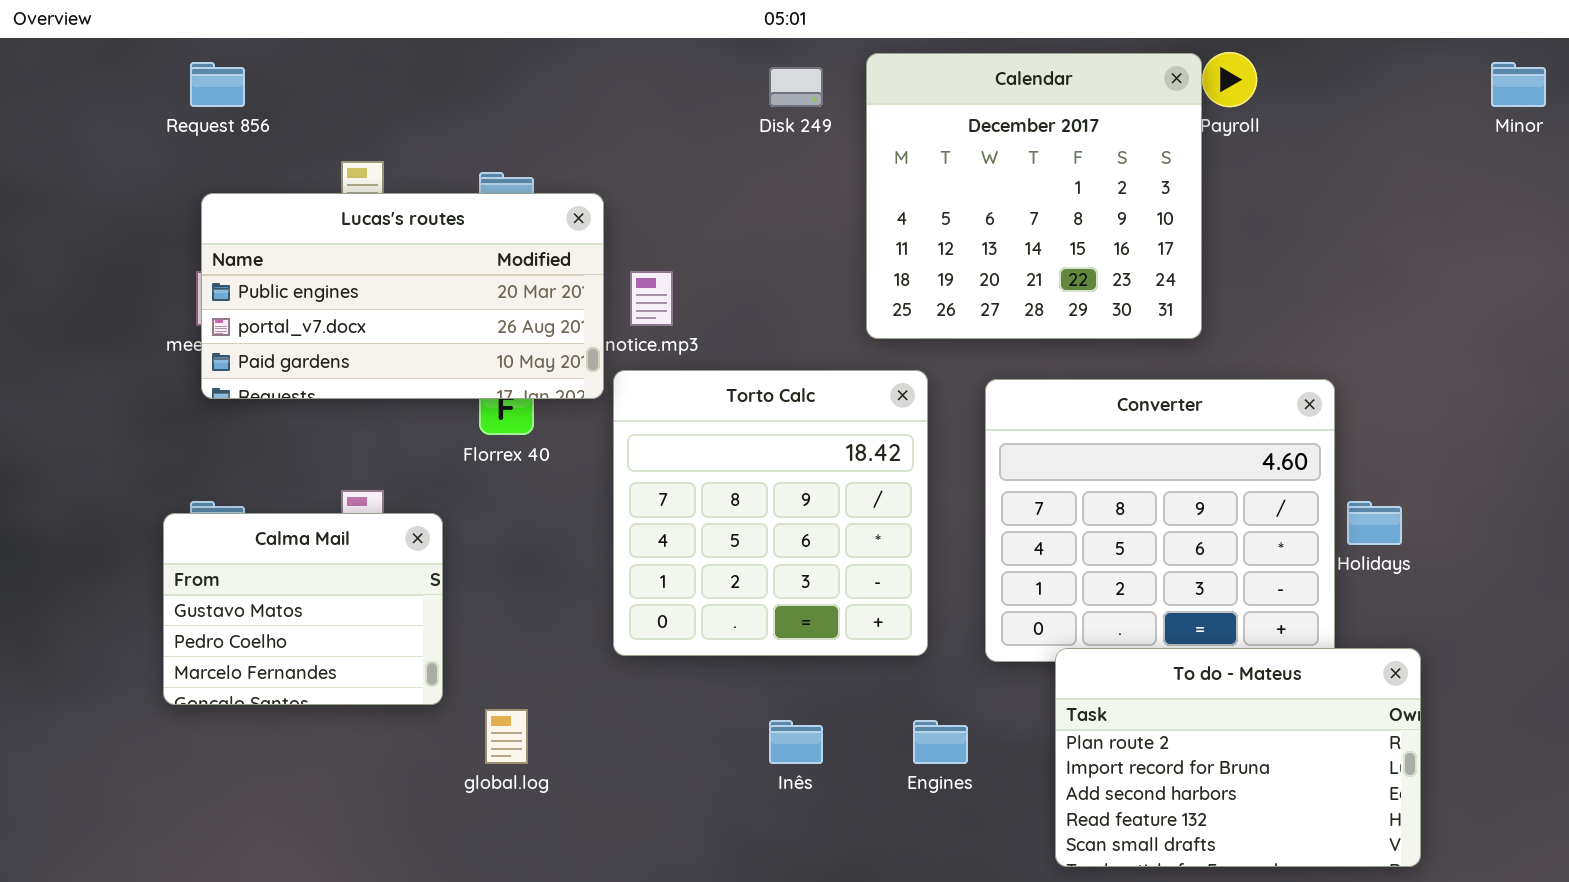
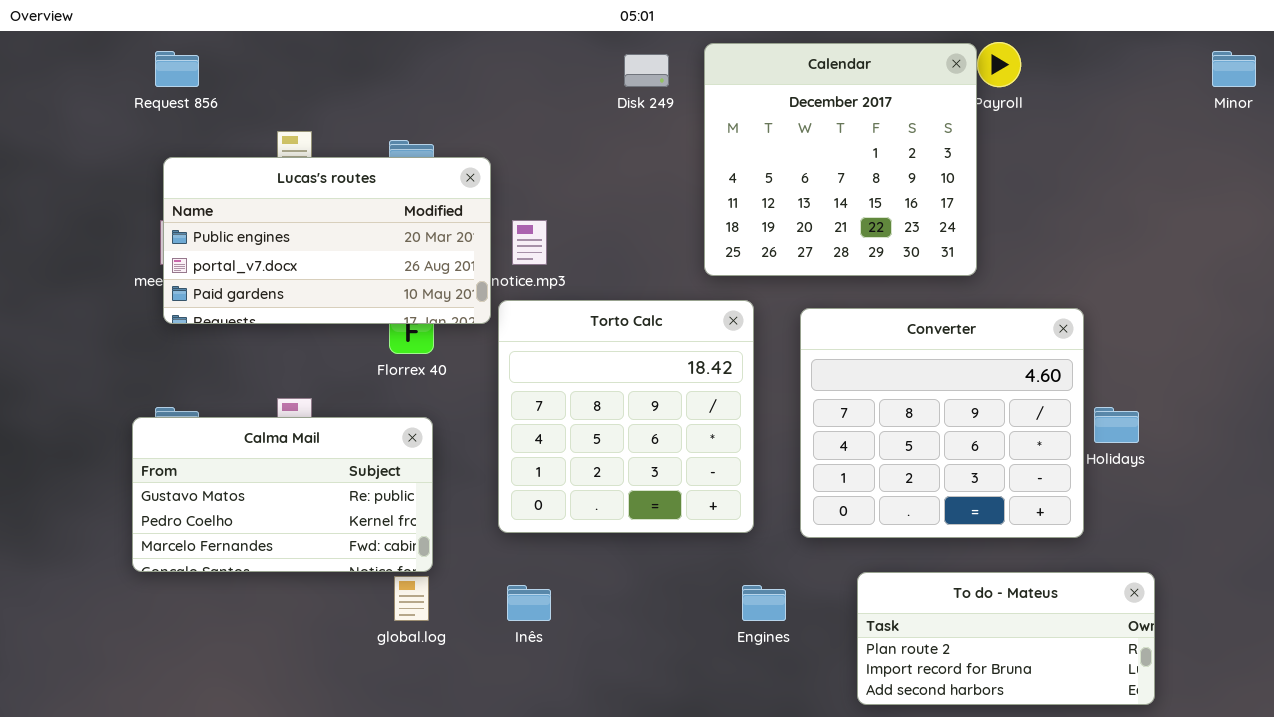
Calma Mail: [163,513,443,705] -> [132,417,433,572], resized
To do - Mateus: [1055,648,1421,867] -> [857,572,1155,705], resized
Inês: [769,720,823,764] -> [507,585,551,621], moved

